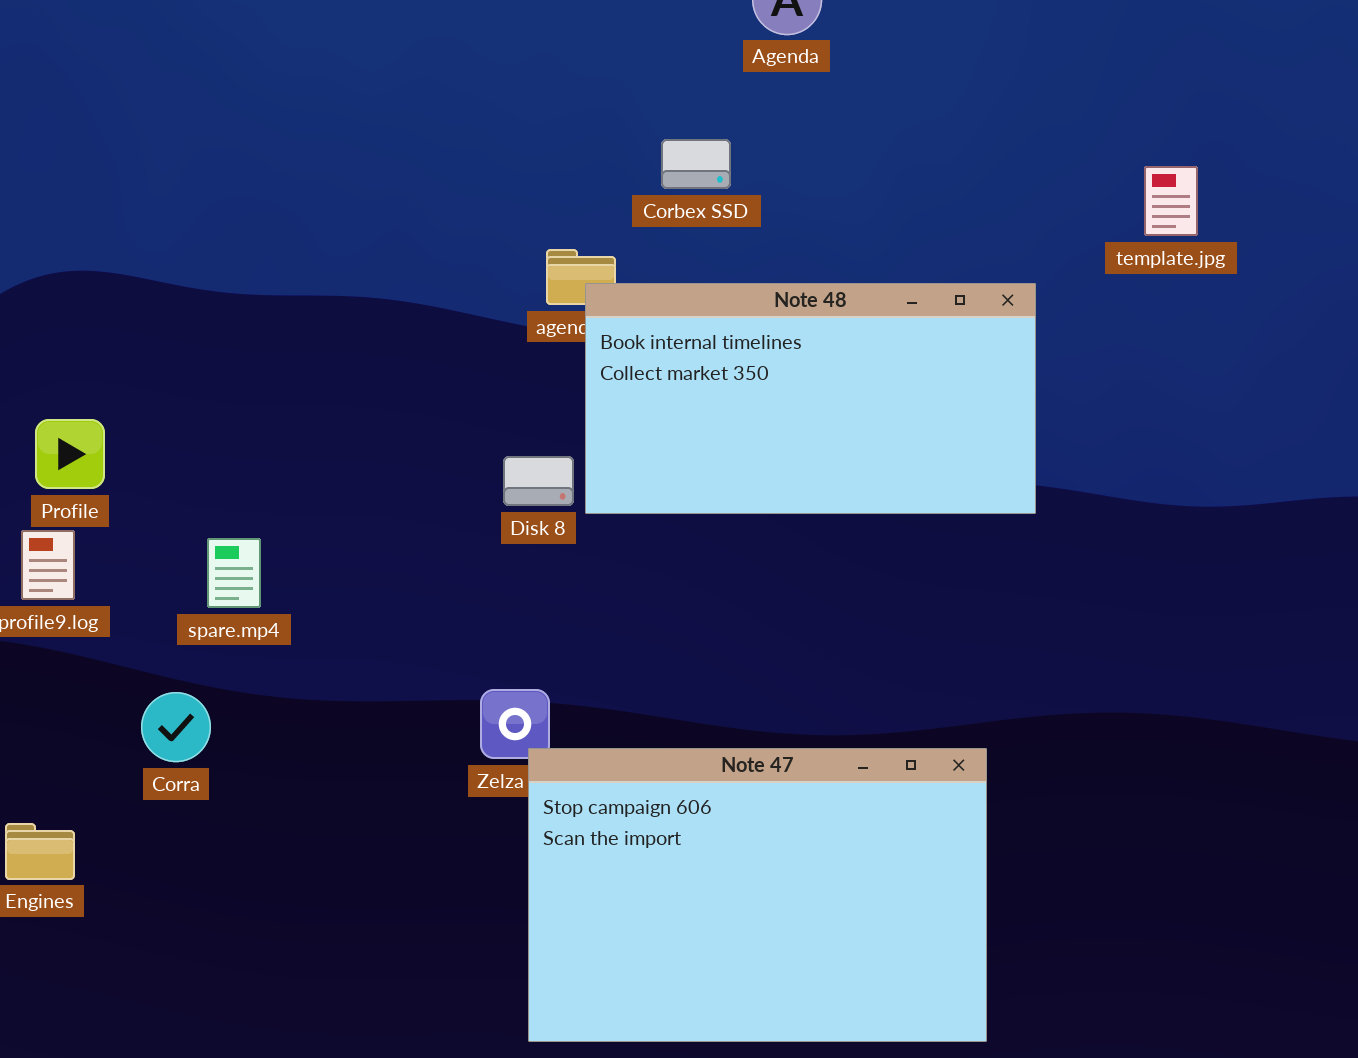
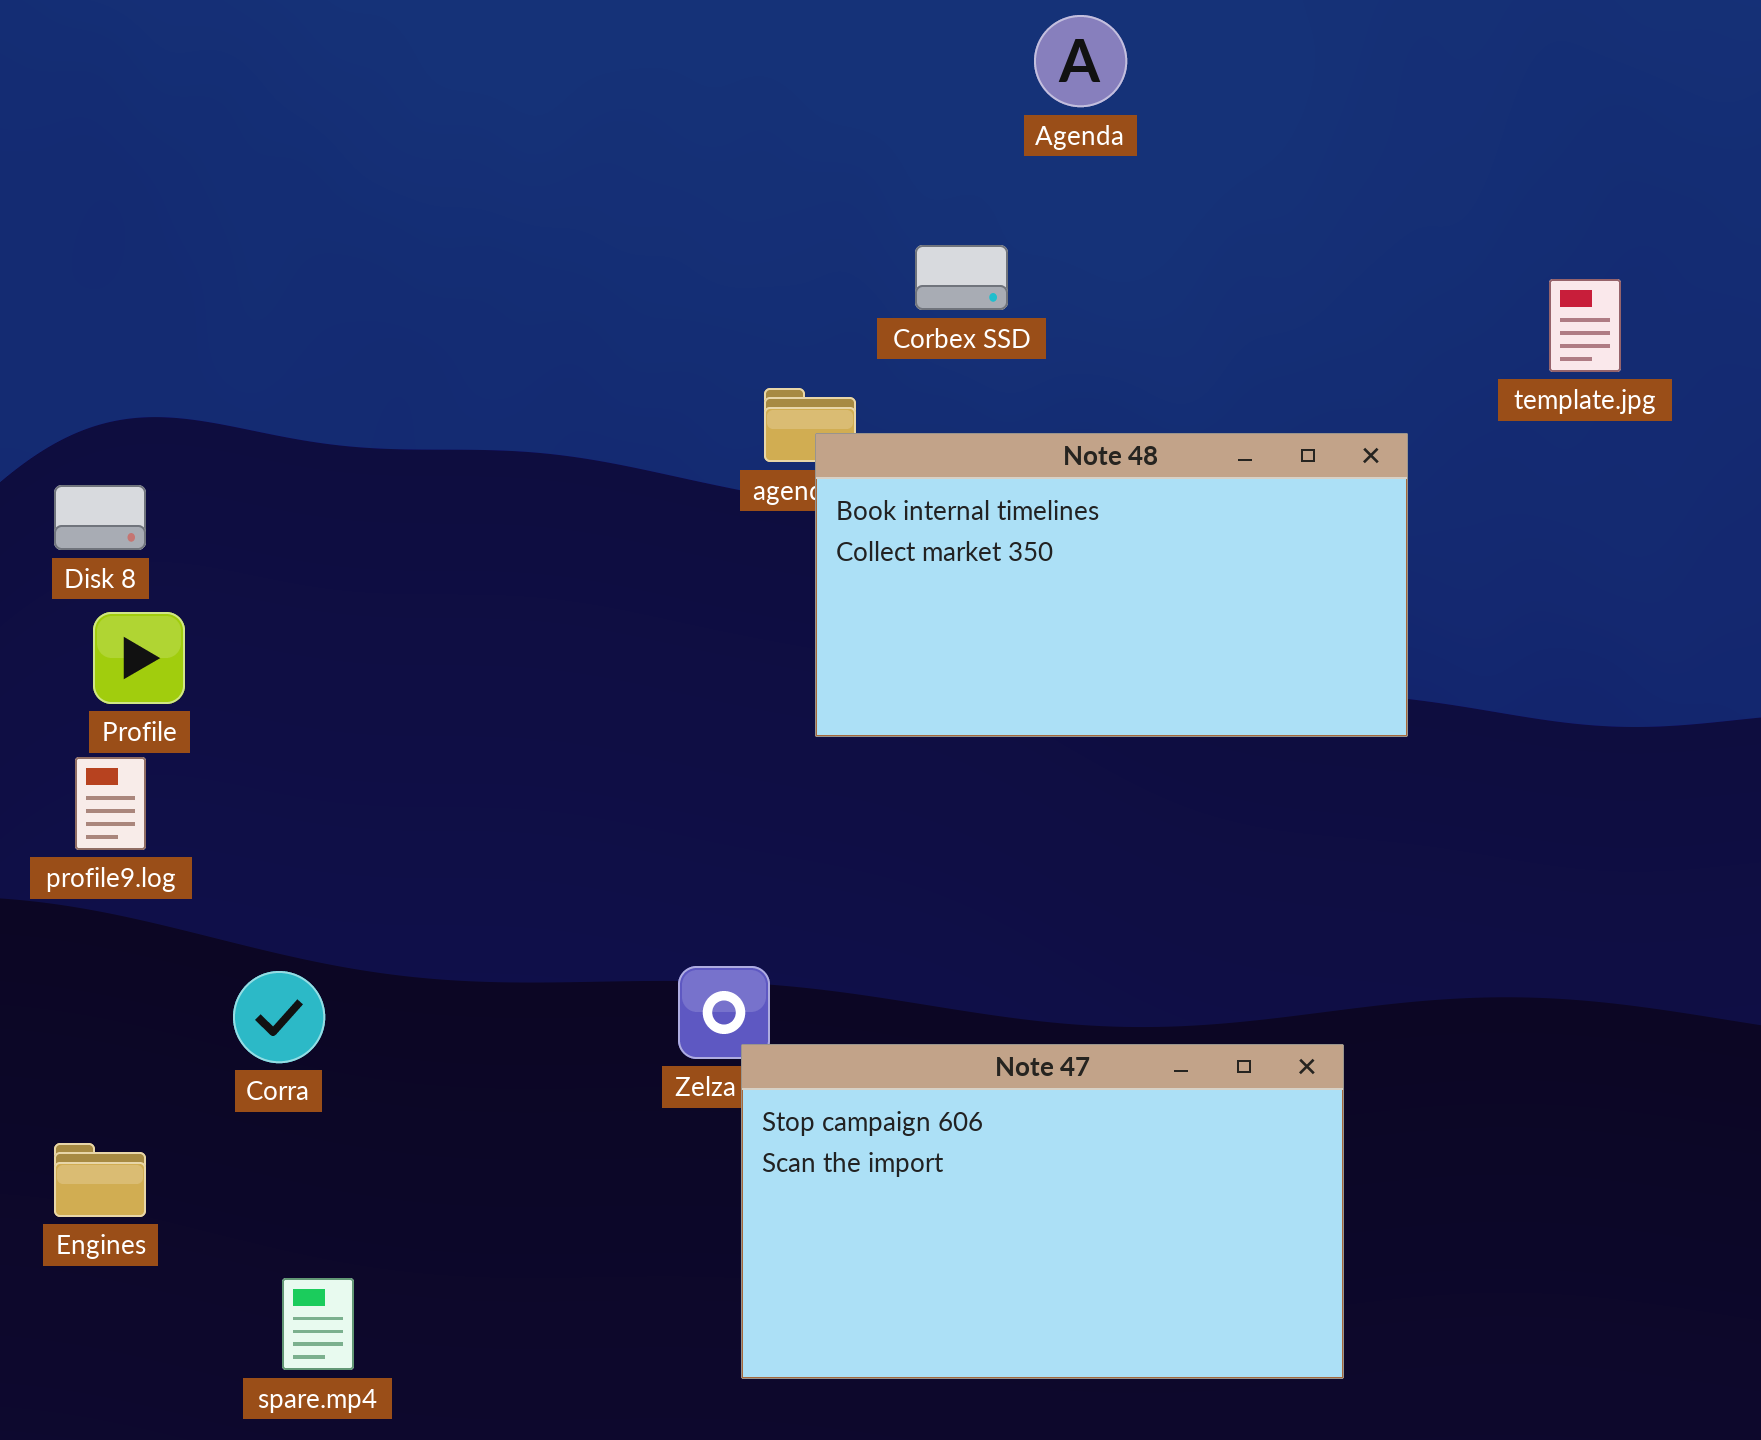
Disk 8: [503,456,574,506] -> [54,485,146,550], moved
spare.mp4: [207,538,261,608] -> [282,1278,354,1370], moved
Note 47: [528,748,987,1042] -> [741,1044,1344,1379], resized

